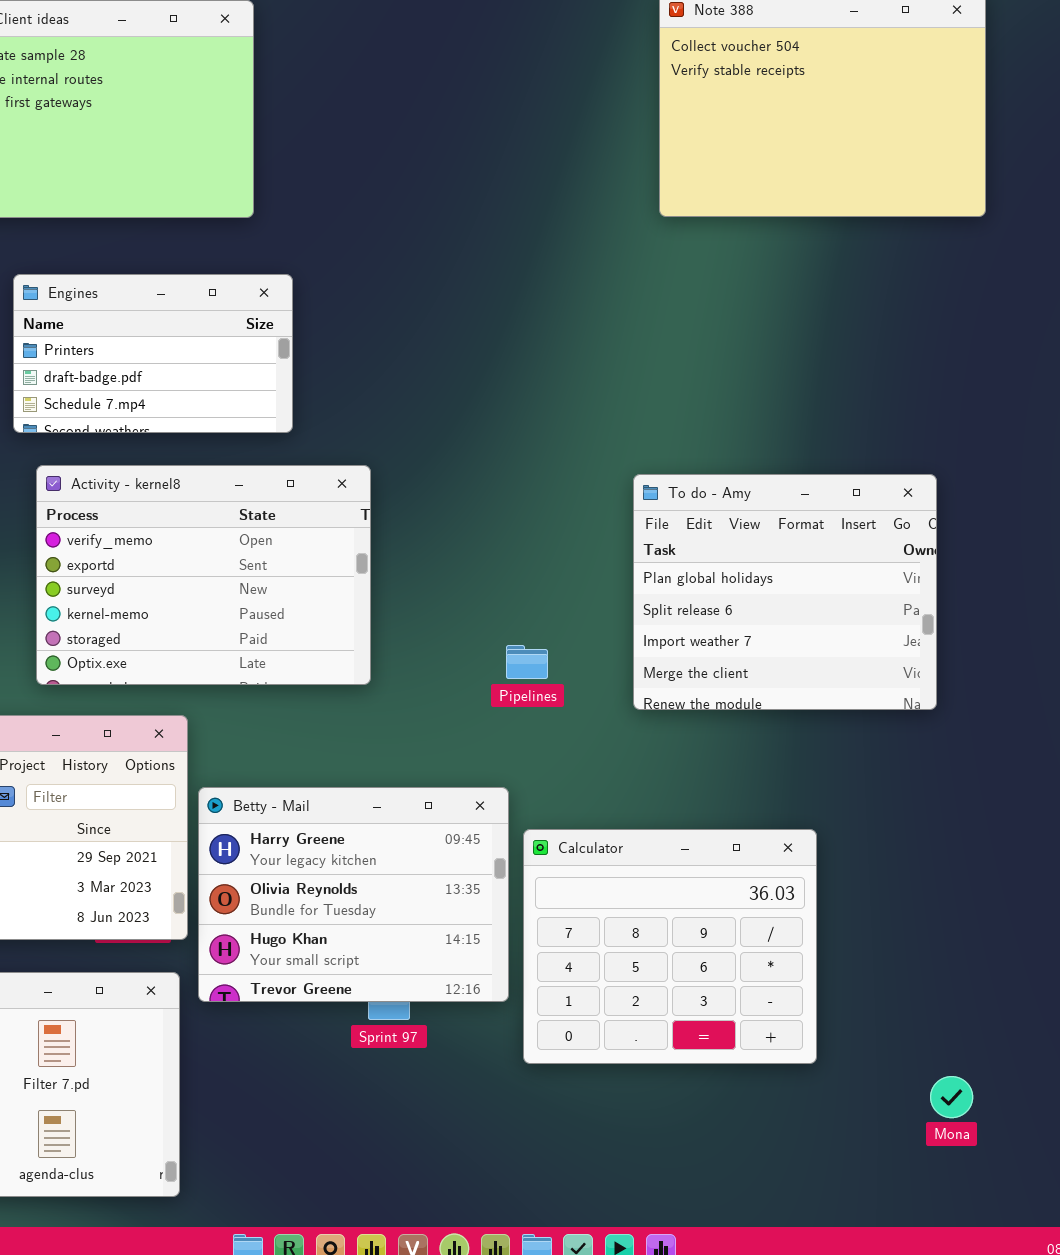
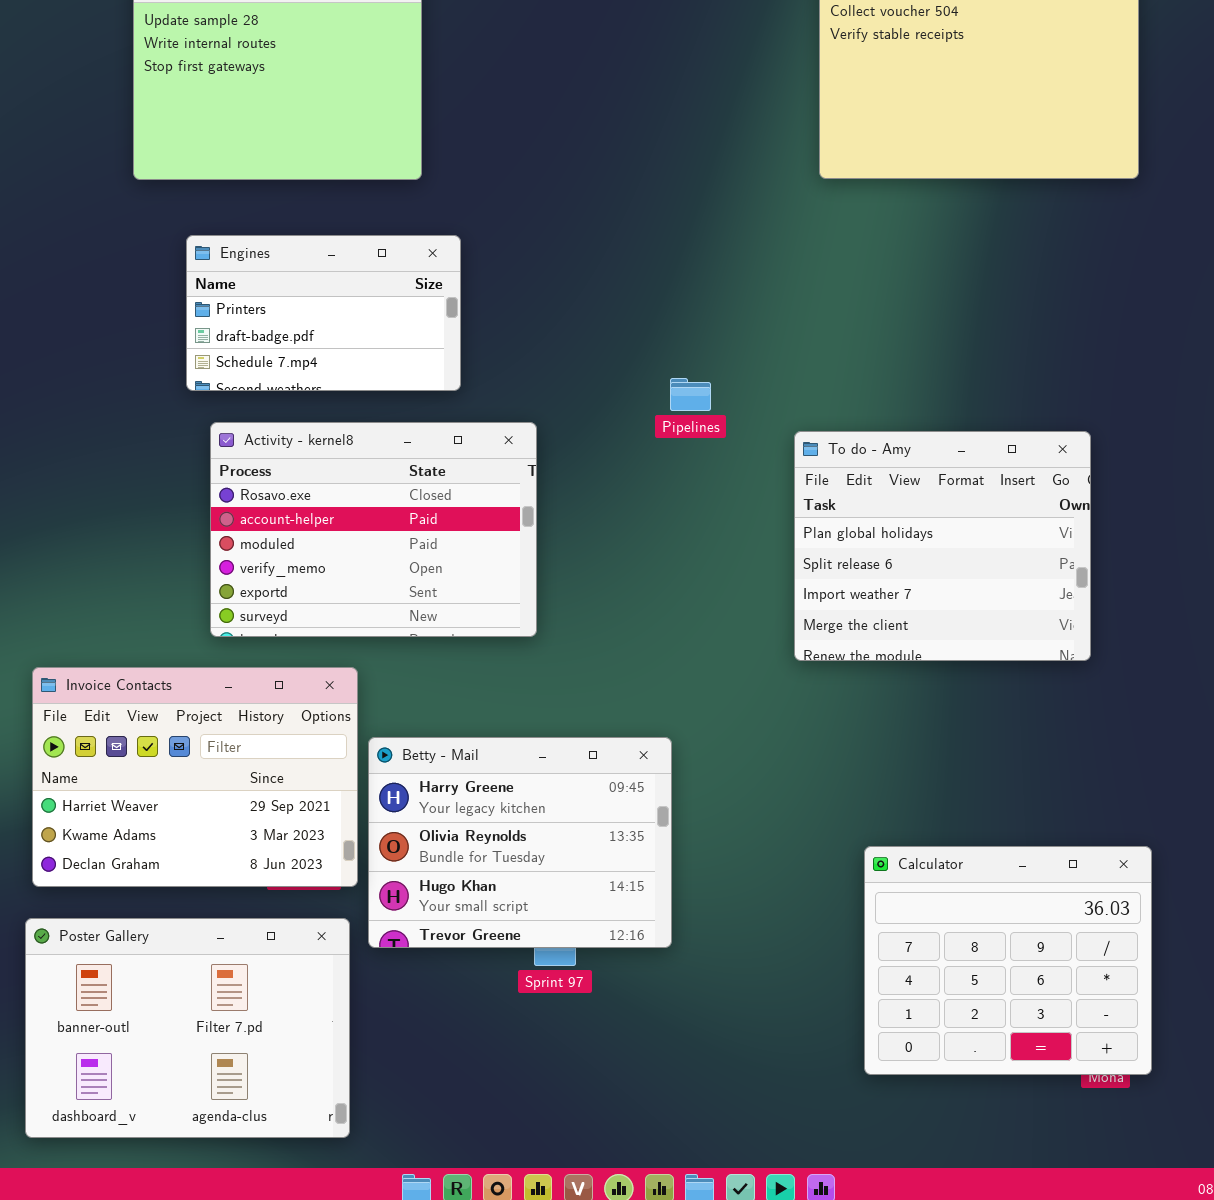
Activity - kernel8: [36,465,371,685] -> [210,422,537,637], scrolled up 3 rows
Pipelines: [506,645,548,679] -> [670,378,711,411], moved
Calculator: [523,829,817,1064] -> [864,846,1152,1075], moved

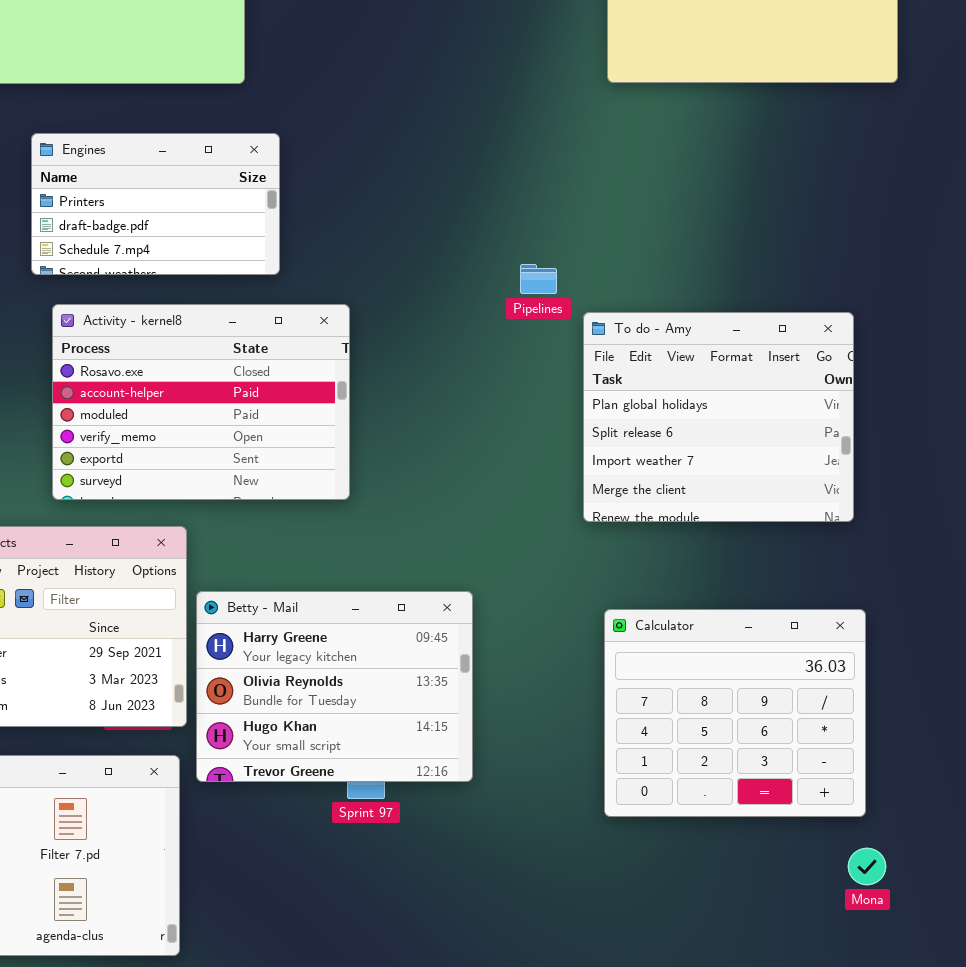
Pipelines: [670,378,711,411] -> [520,264,557,294], moved
Calculator: [864,846,1152,1075] -> [604,609,866,817], moved

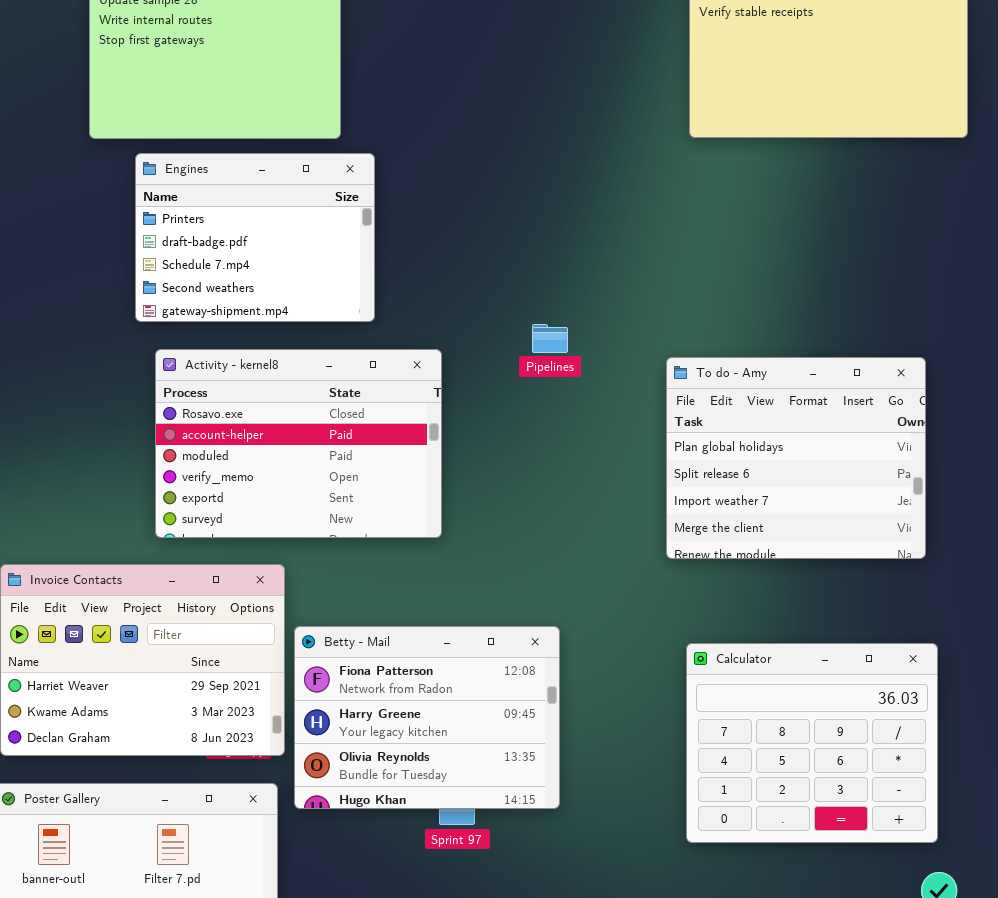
Engines: [31,133,280,275] -> [135,153,375,322], resized
Pipelines: [520,264,557,294] -> [532,324,568,353], moved
Betty - Mail: [196,591,473,782] -> [294,626,560,809], scrolled up 1 row

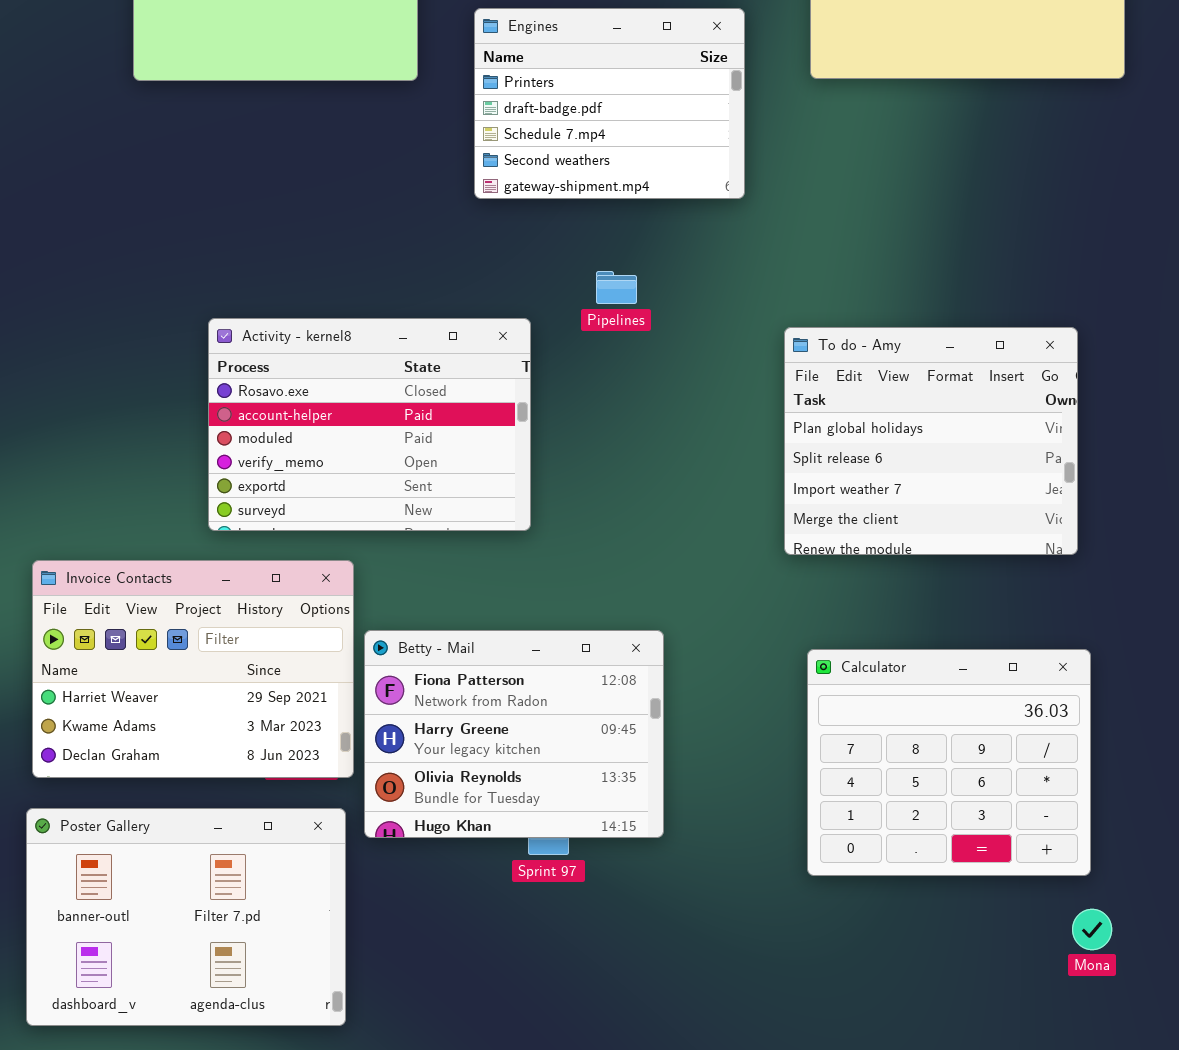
Engines: [135,153,375,322] -> [474,8,745,199], moved
Pipelines: [532,324,568,353] -> [596,271,637,304], moved

